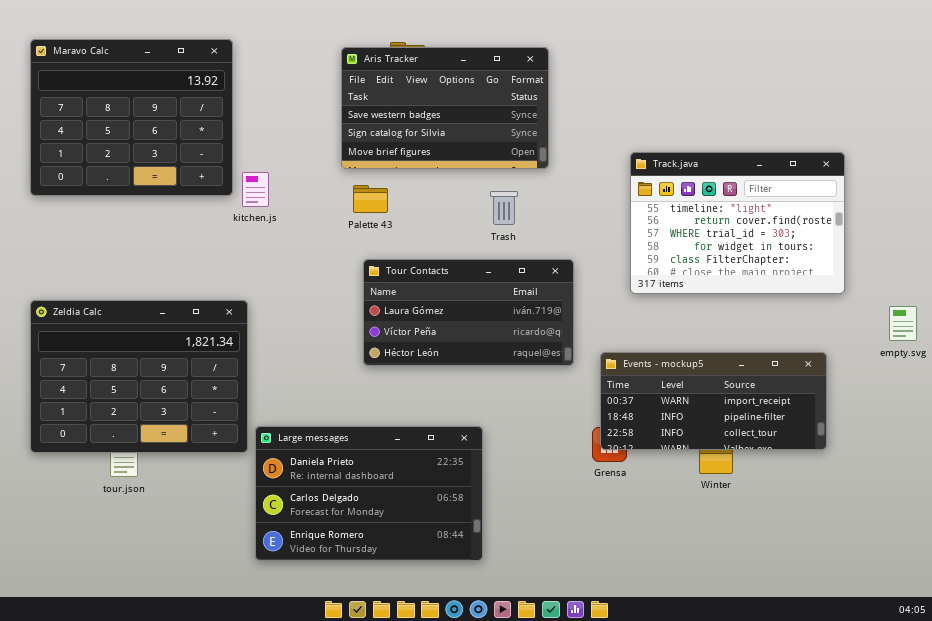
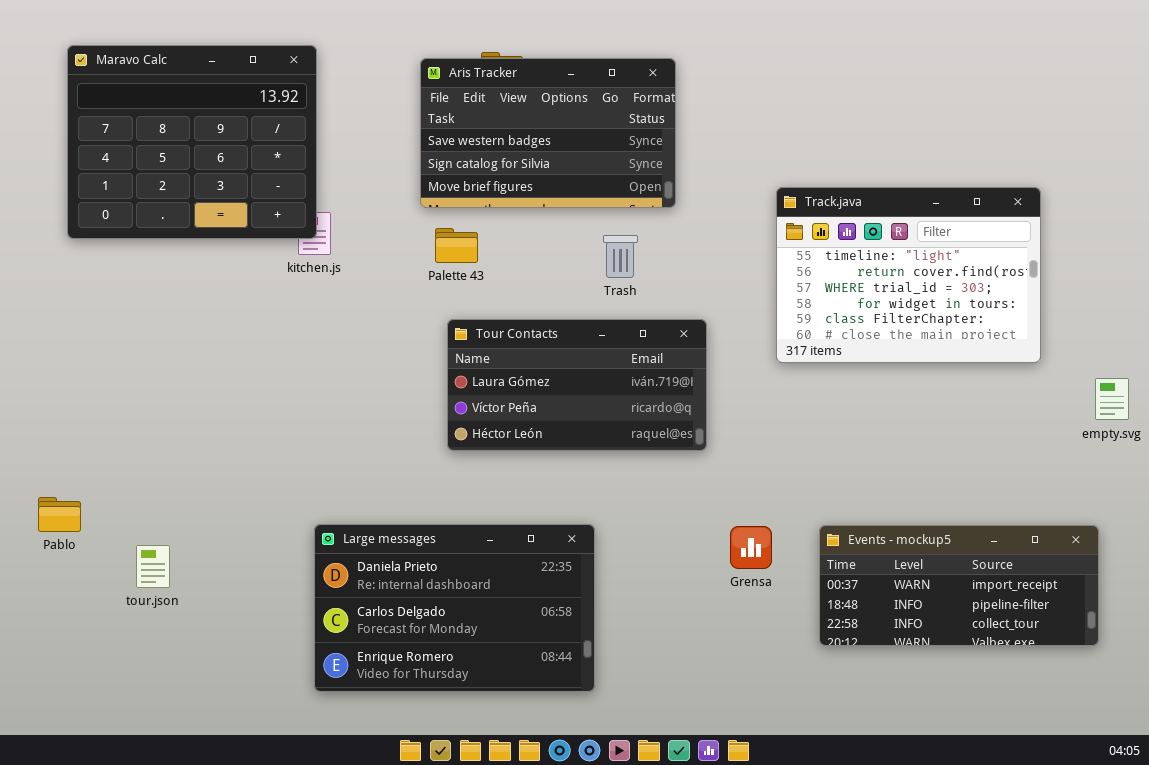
Maravo Calc: [30,39,233,196] -> [67,45,317,239], moved
Zeldia Calc: [30,300,248,453] -> none, closed
Events - mockup5: [600,352,827,450] -> [819,525,1099,646], moved

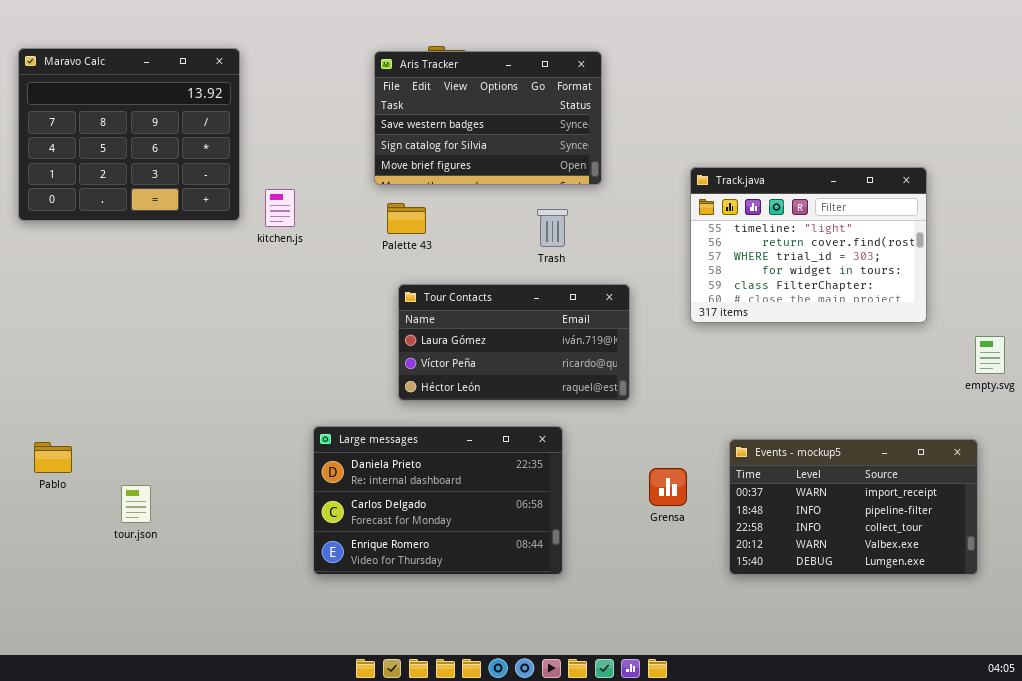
Maravo Calc: [67,45,317,239] -> [18,48,240,221], moved
Large messages: [314,524,595,692] -> [313,426,563,575], moved
Events - mockup5: [819,525,1099,646] -> [729,439,978,575], resized

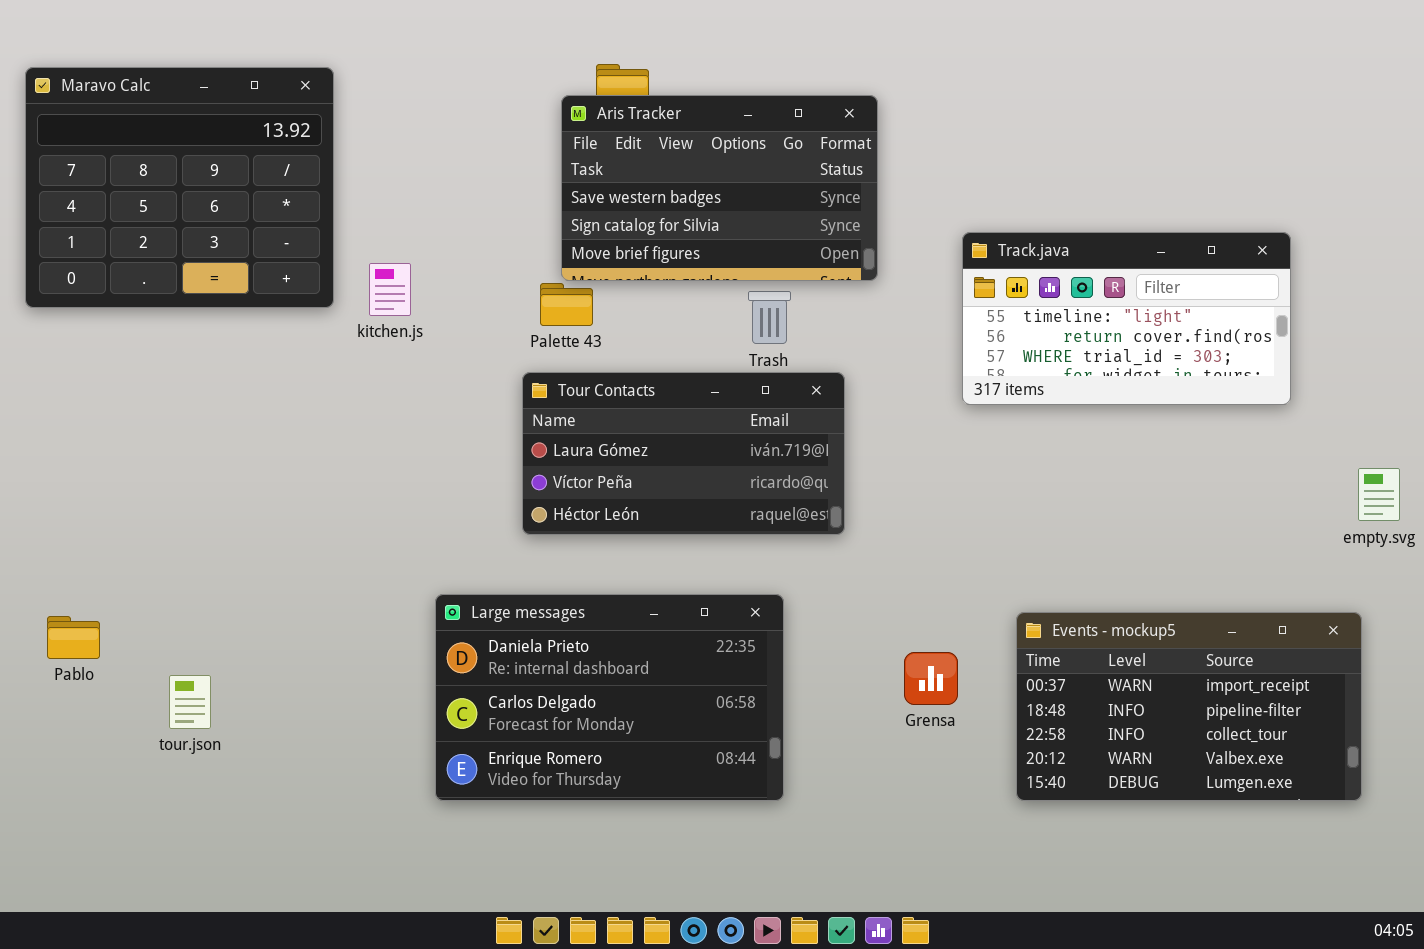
Aris Tracker: [374,51,602,185] -> [561,95,878,281], moved
Track.java: [690,167,927,323] -> [962,232,1291,405], resized
Tour Contacts: [398,284,630,401] -> [522,372,845,535], moved

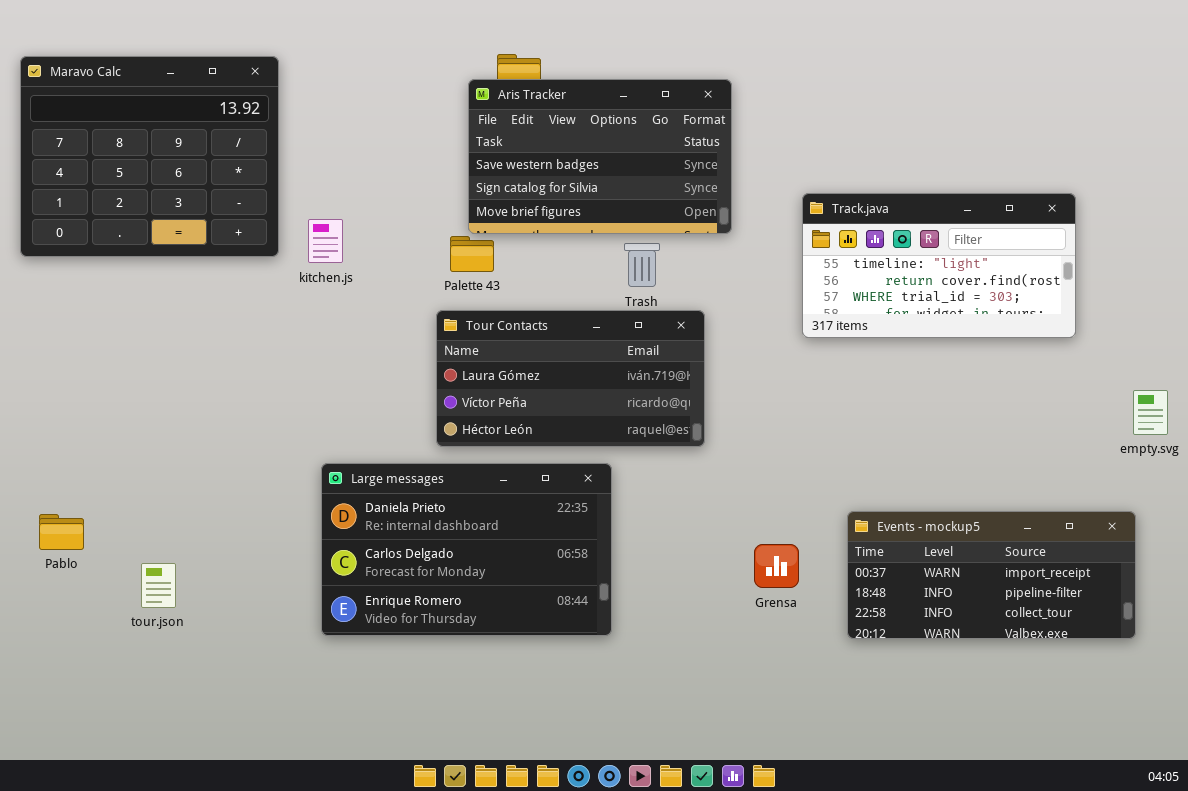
Large messages: [435,594,784,801] -> [321,463,612,636], moved
Events - mockup5: [1016,612,1362,801] -> [847,511,1136,639], resized

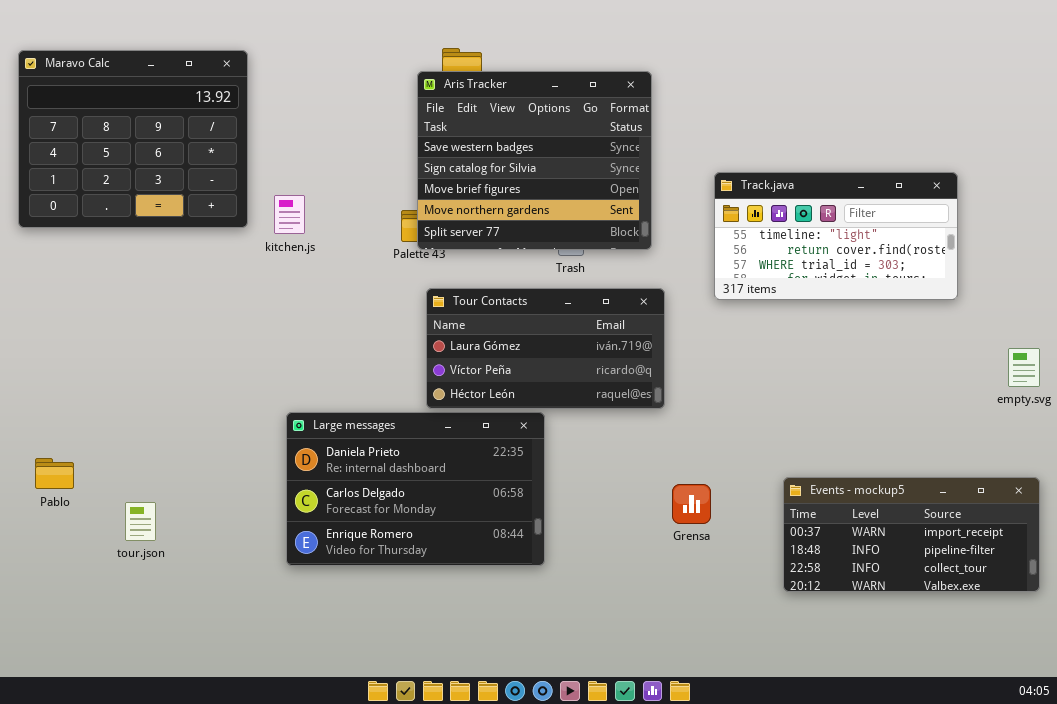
Aris Tracker: [468,79,732,234] -> [417,71,652,250], resized
Tour Contacts: [436,310,705,447] -> [426,288,665,409], moved
Events - mockup5: [847,511,1136,639] -> [783,477,1040,592], moved

